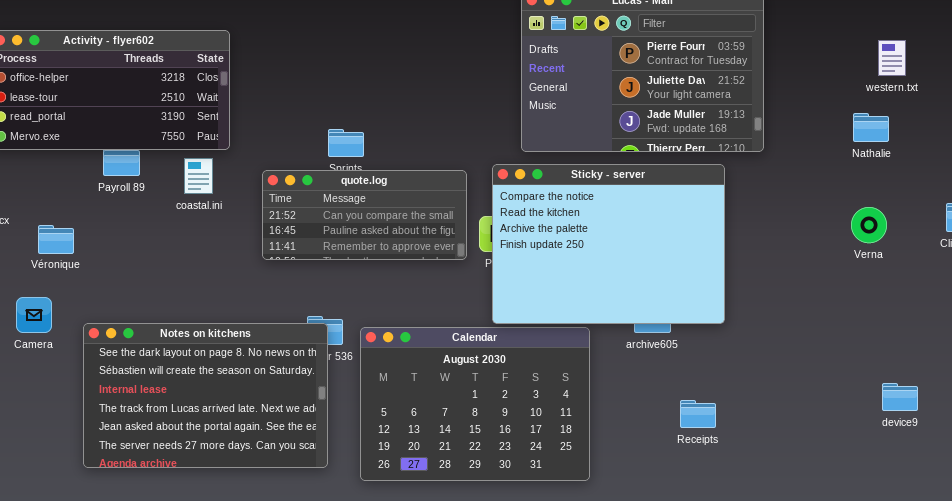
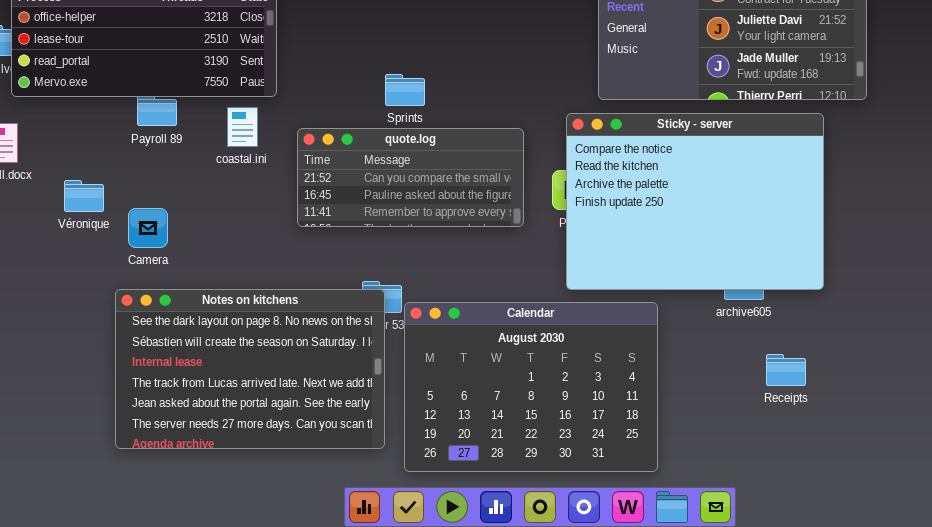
quote.log: [262,170,467,260] -> [297,128,524,227], moved
Camera: [16,297,52,333] -> [128,208,168,248], moved
Calendar: [360,327,590,481] -> [404,302,658,472], moved
Receipts: [680,400,716,428] -> [766,354,806,386], moved

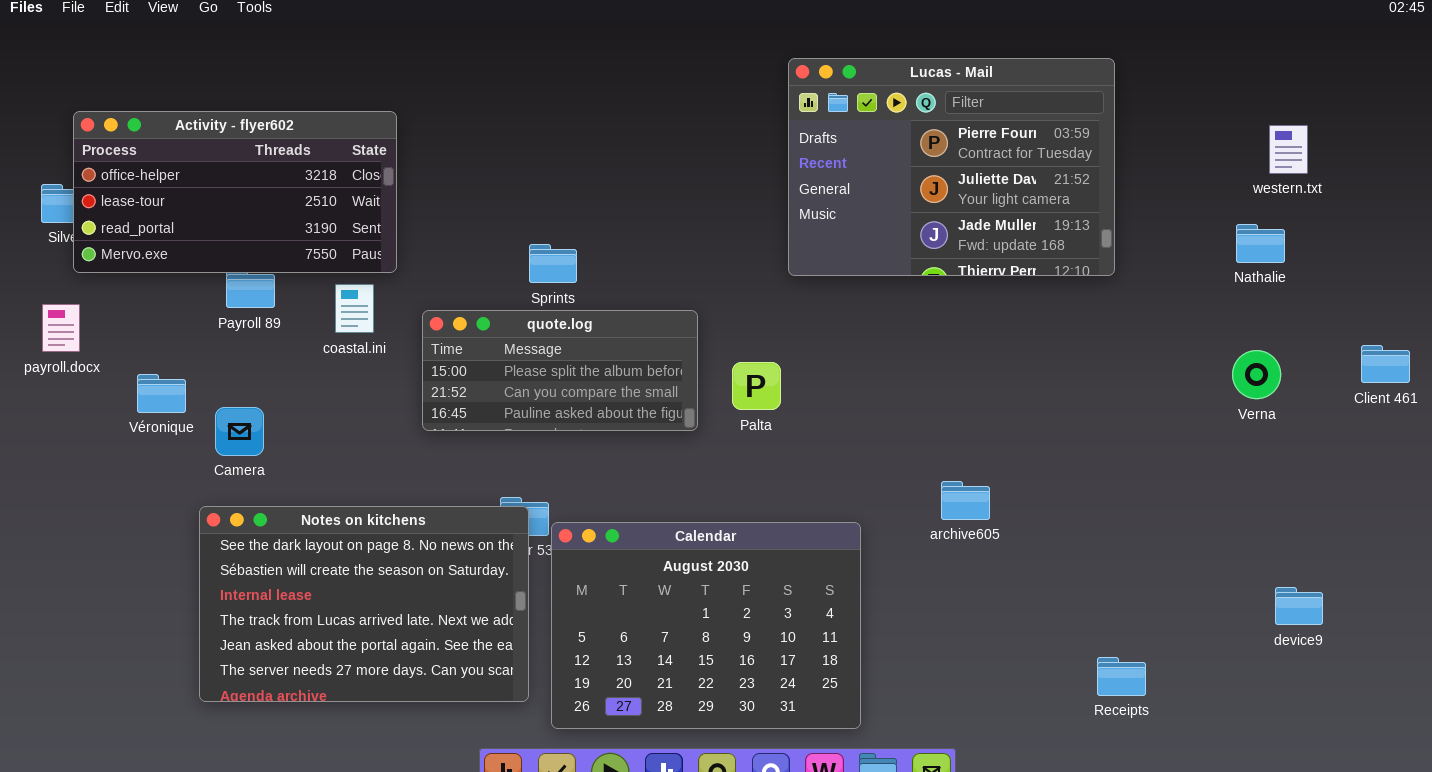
Sticky - server: [566,113,824,290] -> none, closed
quote.log: [297,128,524,227] -> [422,310,698,431], scrolled up 1 row
Receipts: [766,354,806,386] -> [1097,657,1146,696], moved

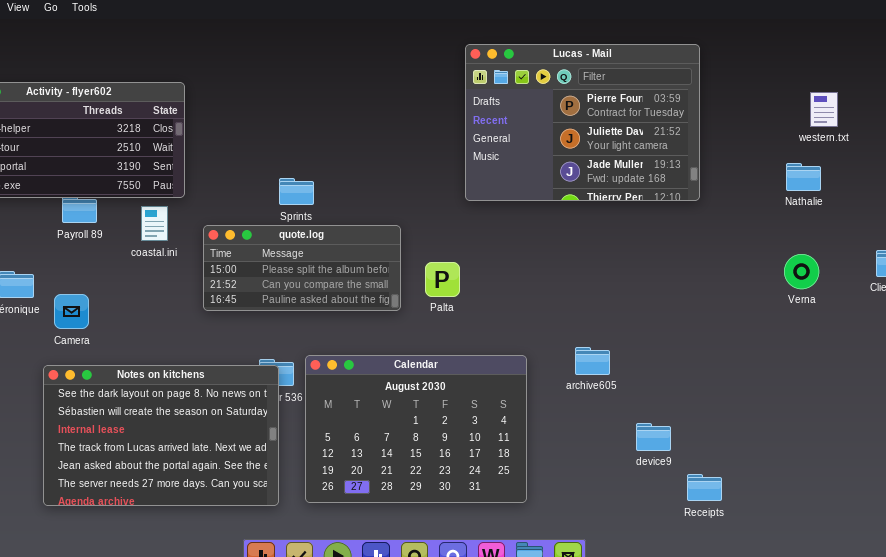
Calendar: [551,522,861,729] -> [305,355,527,503], moved
device9: [1275,587,1323,625] -> [636,423,671,451], moved

